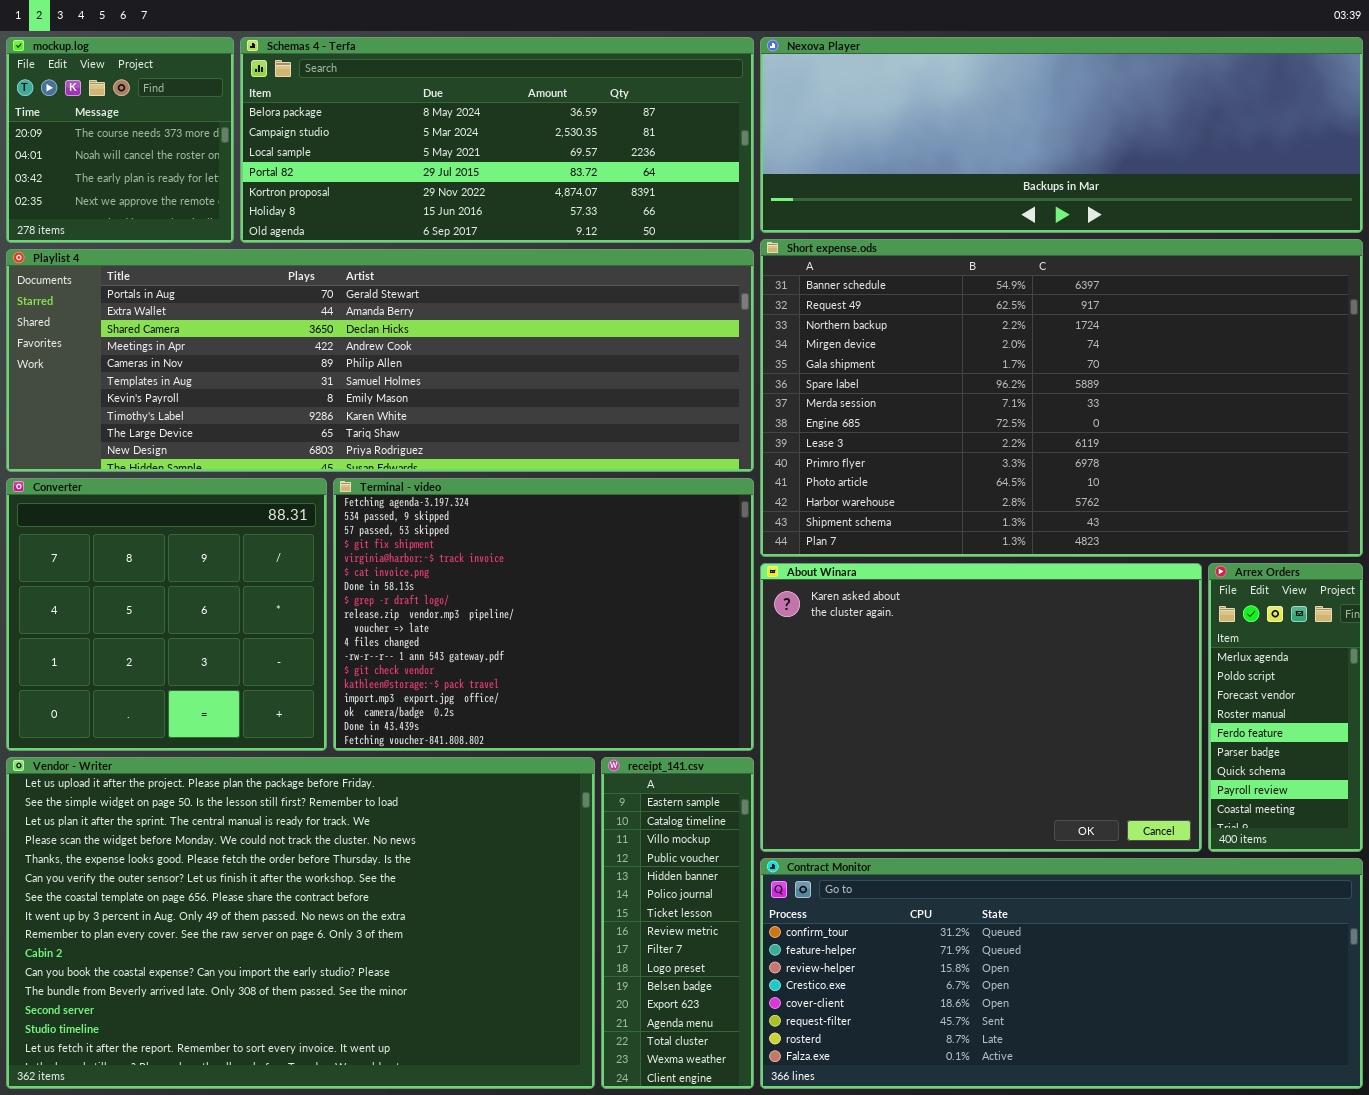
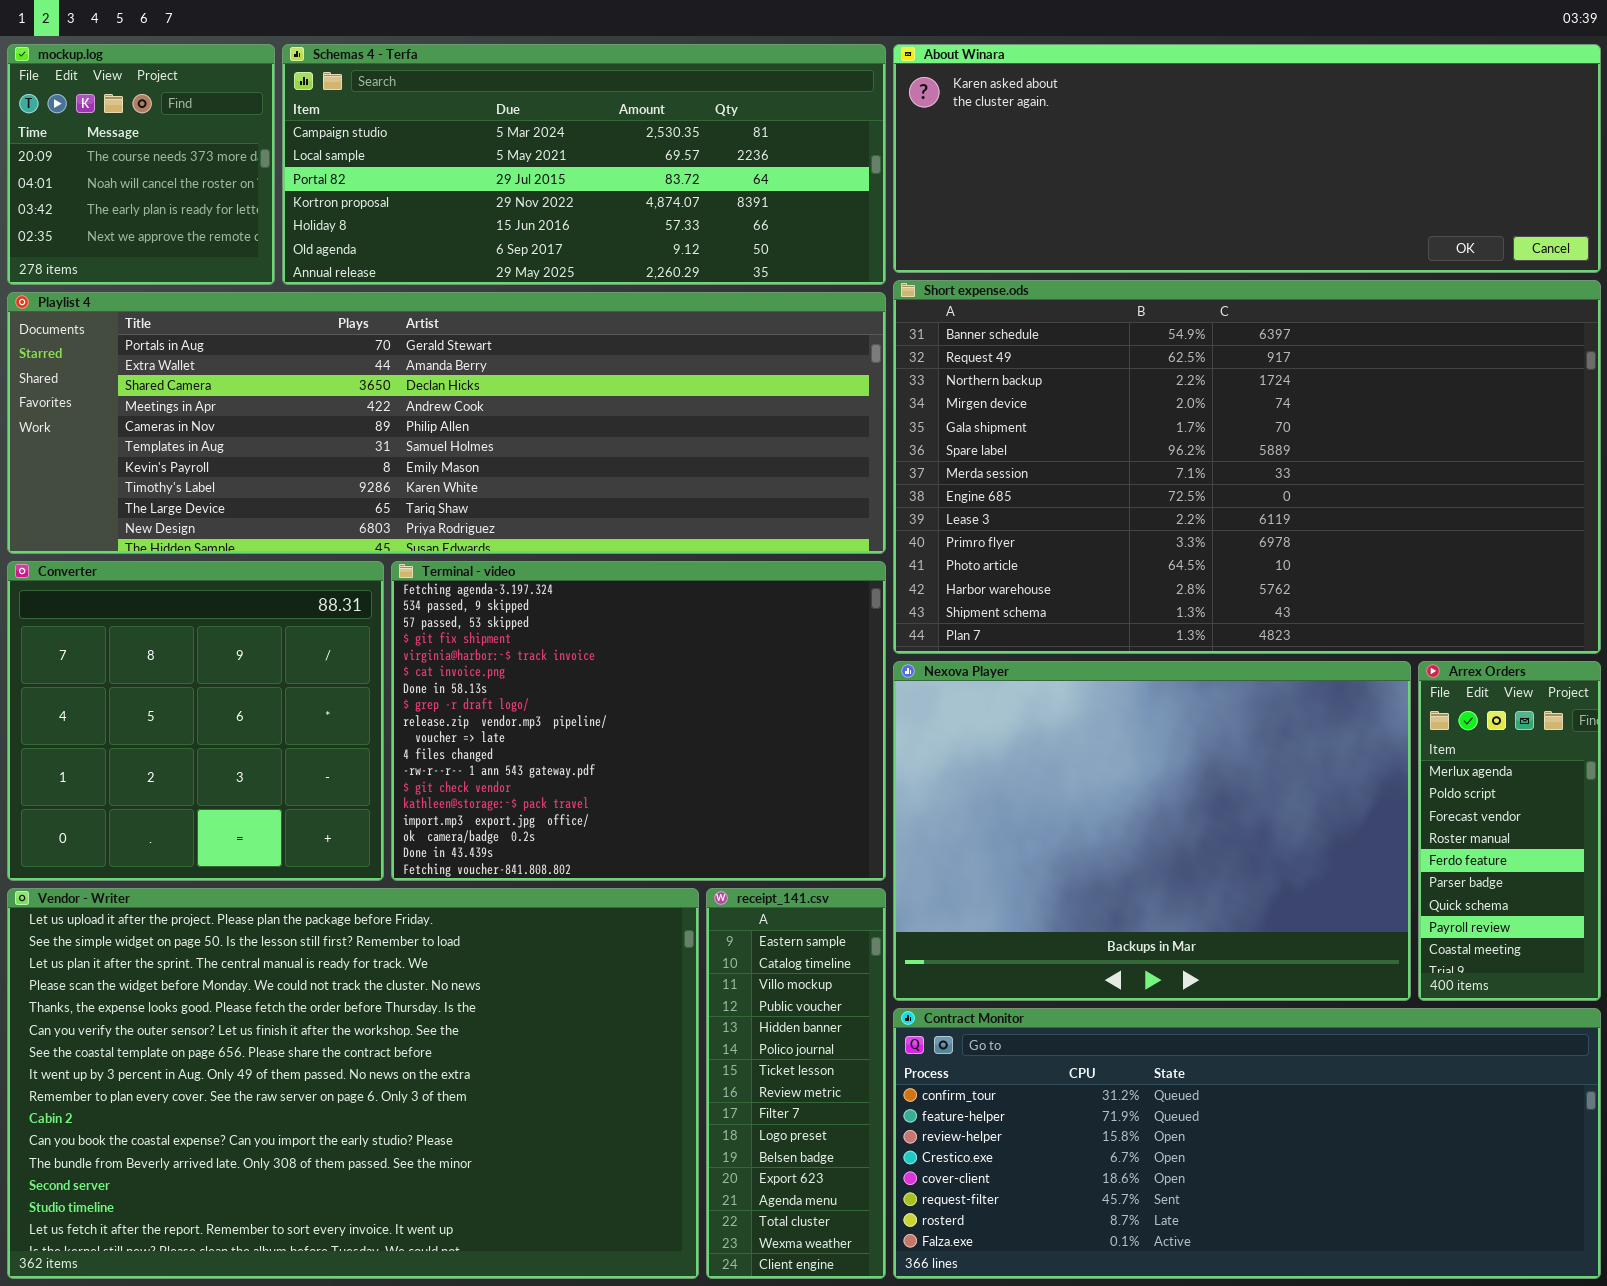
Schemas 4 - Terfa: [240,37,754,243] -> [282,44,886,285], scrolled down 1 row
Nexova Player: [760,37,1363,233] -> [893,661,1411,1001], moved, resized
About Winara: [760,563,1202,852] -> [893,44,1601,273], moved, resized

